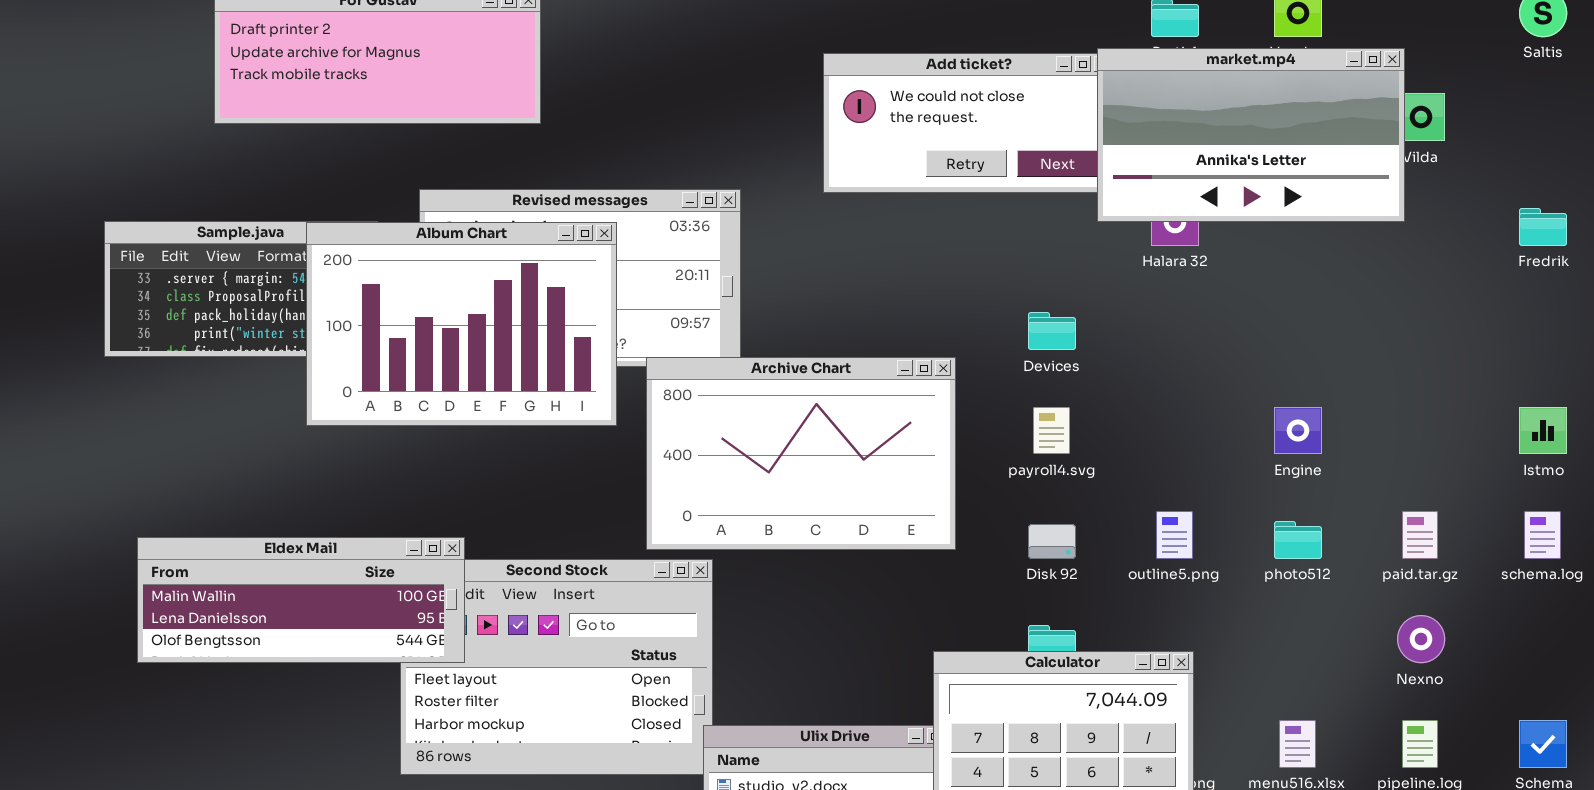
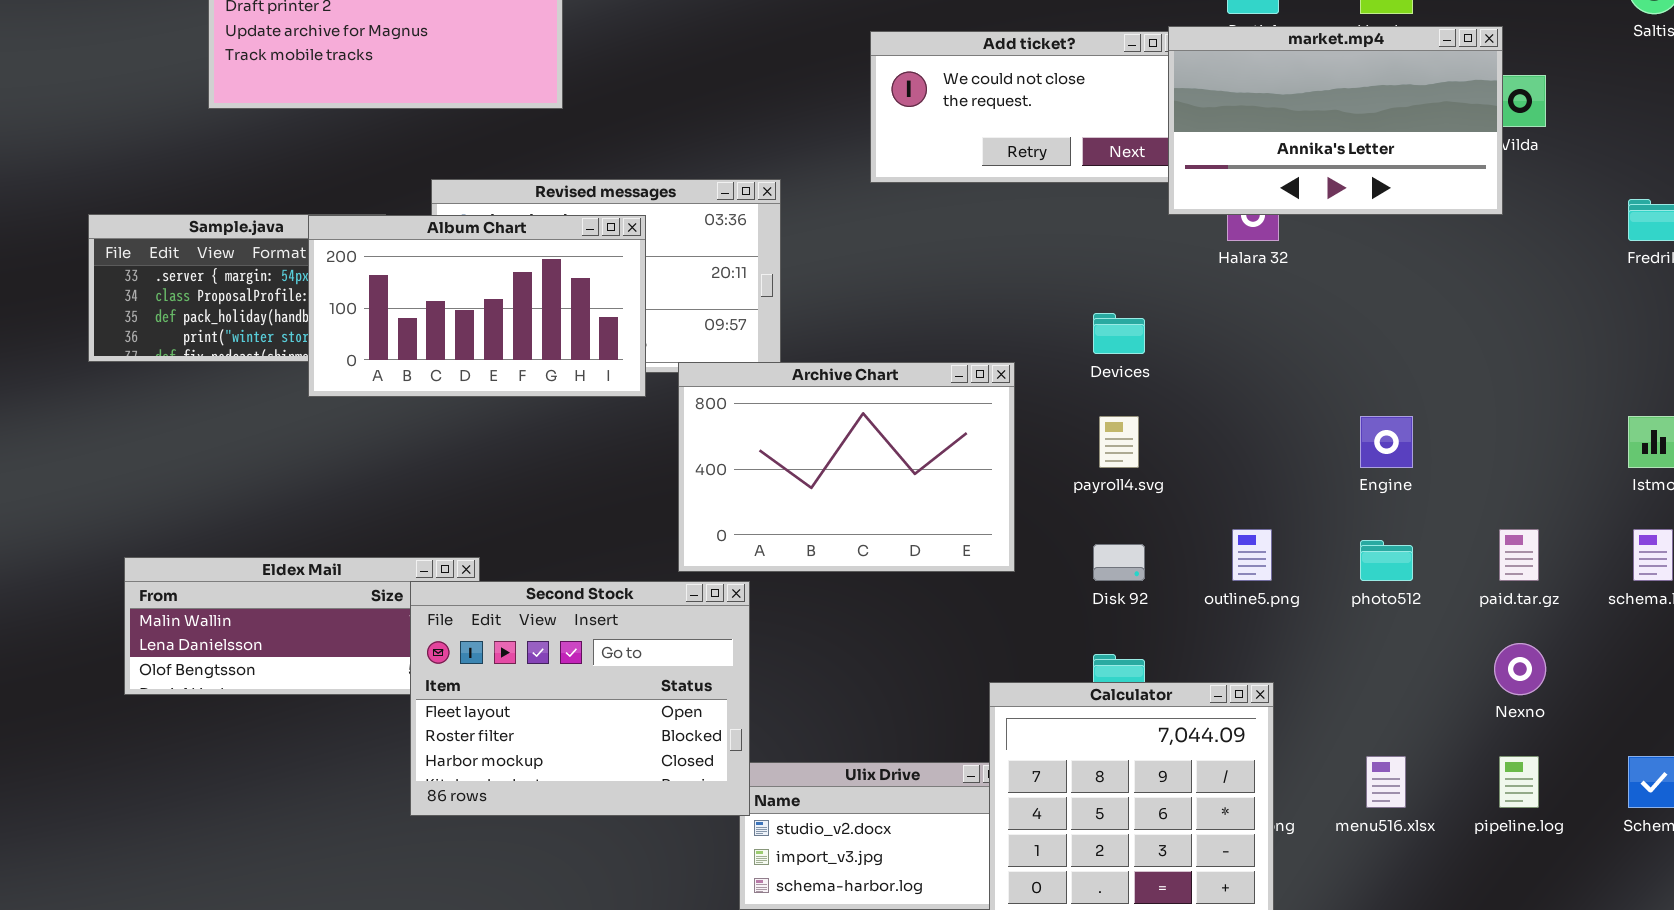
Album Chart: [306,222,617,426] -> [308,215,646,397], resized
Second Stock: [400,559,713,775] -> [410,581,750,816], raised

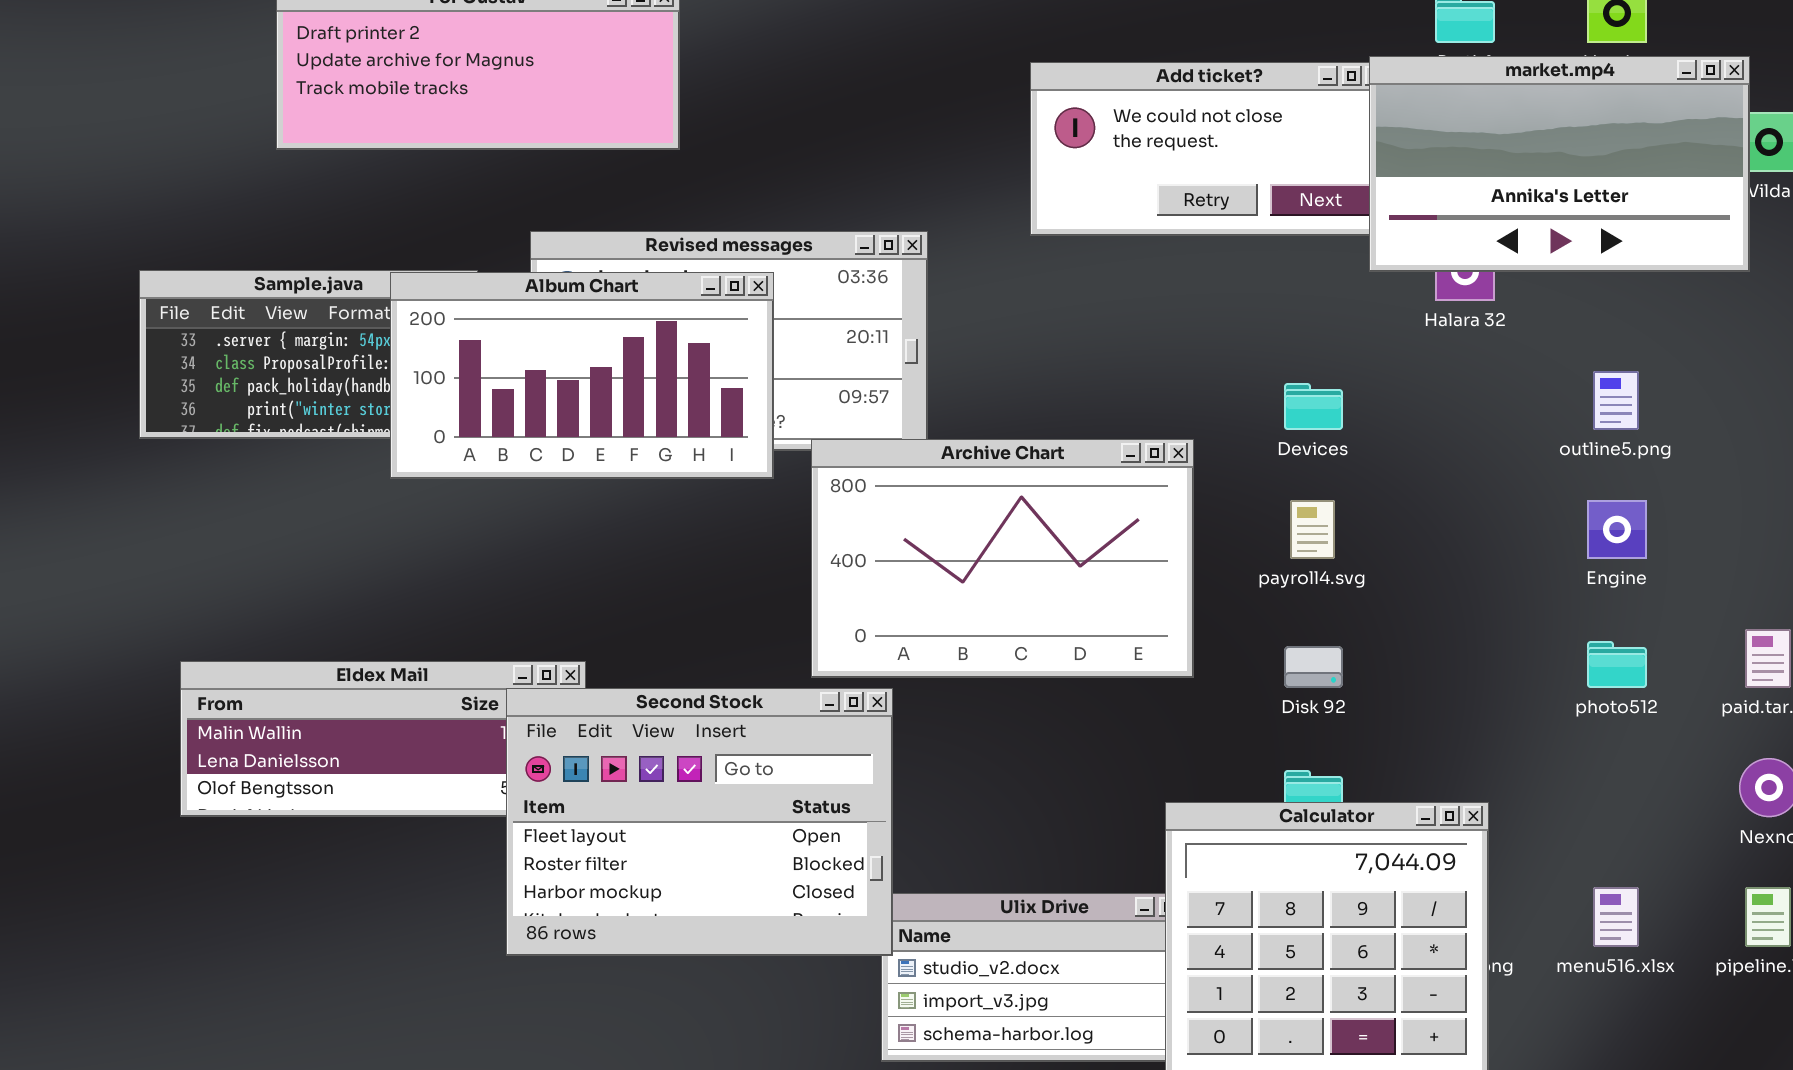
outline5.png: [1232,529,1272,581] -> [1593,371,1639,430], moved

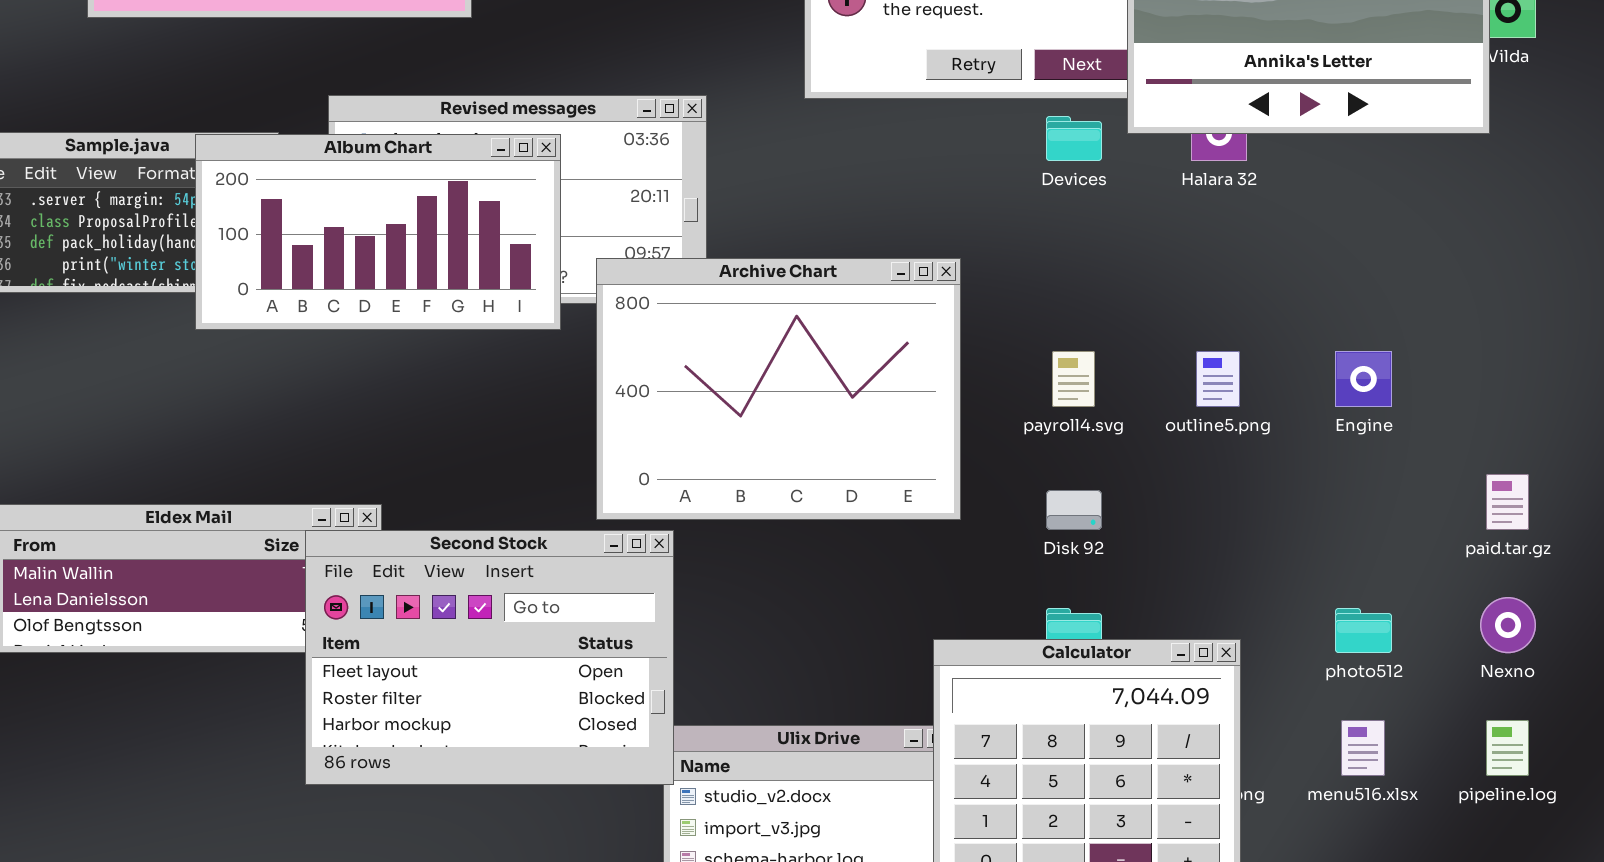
outline5.png: [1593,371,1639,430] -> [1196,351,1240,407], moved
Devices: [1284,383,1343,430] -> [1046,116,1102,161], moved
Archive Chart: [811,439,1194,678] -> [596,258,961,520], resized
photo512: [1587,641,1647,688] -> [1335,608,1392,653], moved

